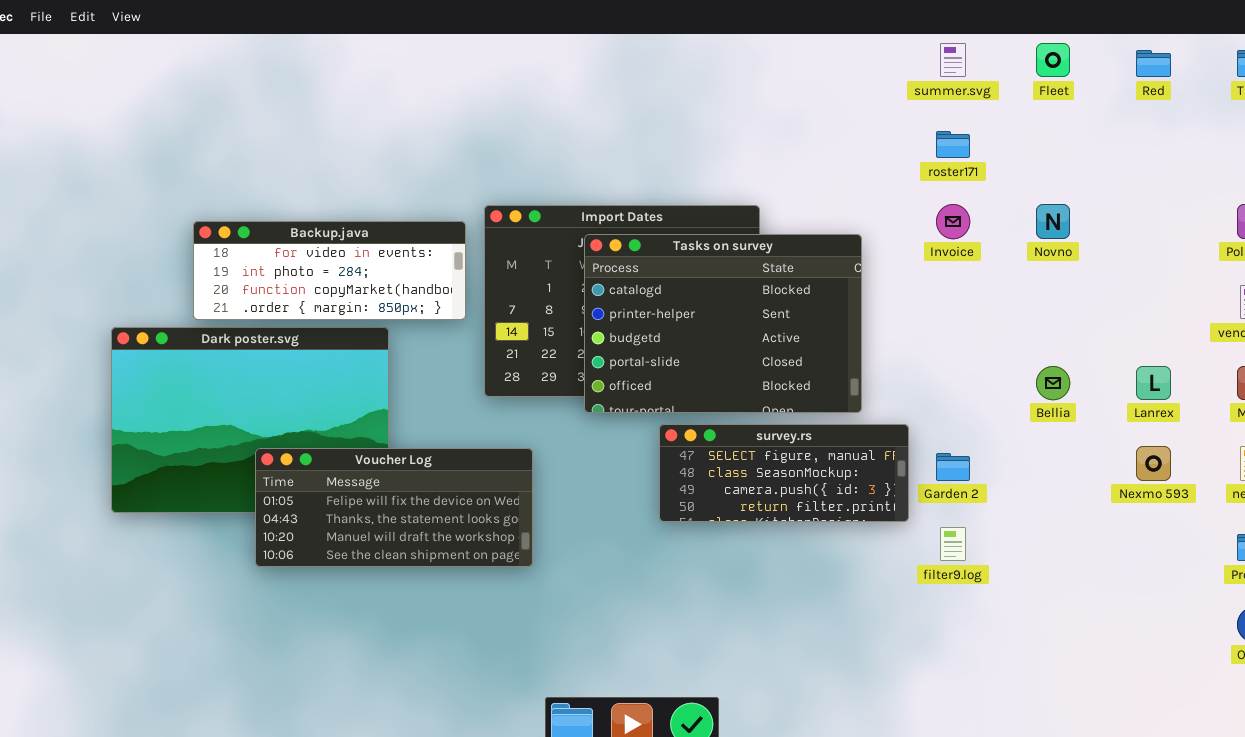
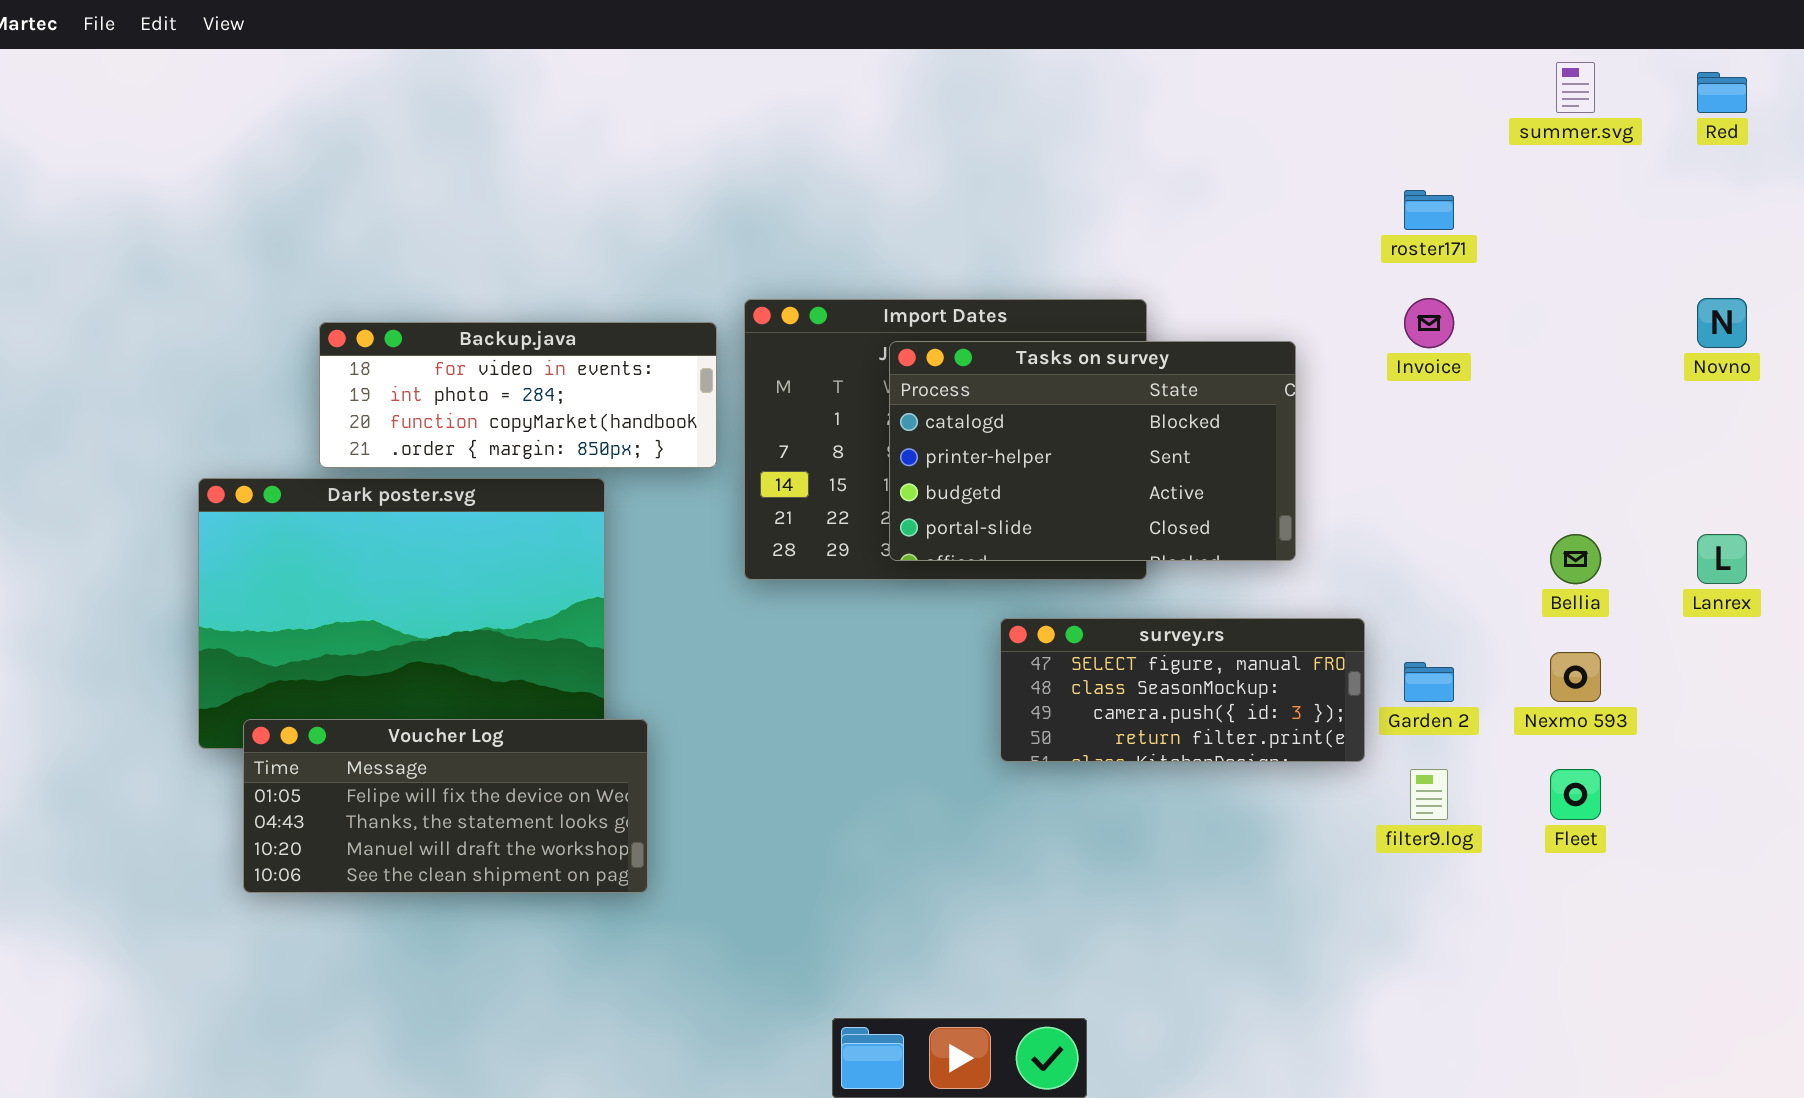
summer.svg: [940,43,966,77] -> [1556,62,1595,113], moved
Fleet: [1036,43,1070,77] -> [1550,769,1601,820], moved
Novno: [1036,204,1070,239] -> [1697,298,1747,348], moved
Tasks on survey: [584,234,862,413] -> [889,341,1296,561], resized
Nexmo 593: [1136,446,1171,481] -> [1550,652,1601,702], moved
Voucher Log: [255,448,533,567] -> [243,719,648,893], moved

